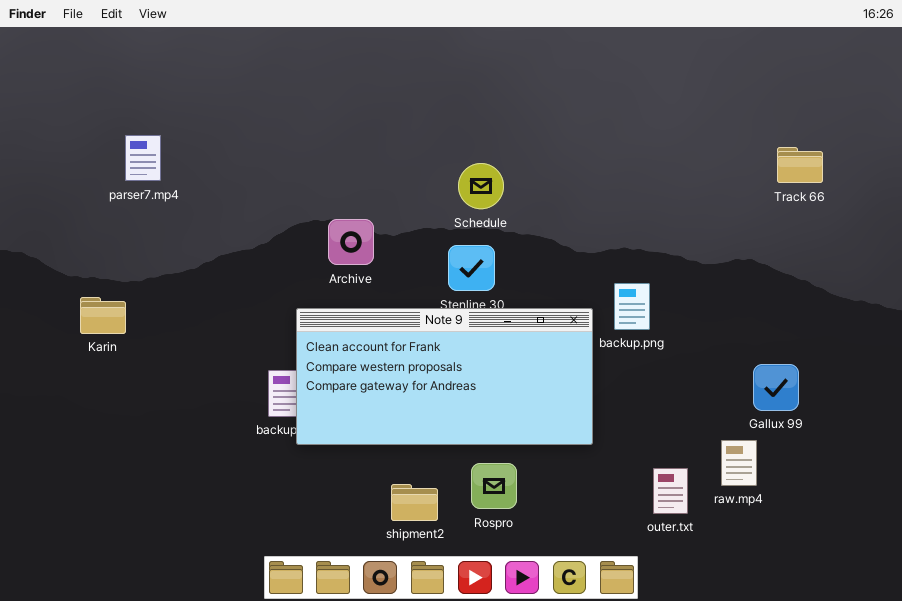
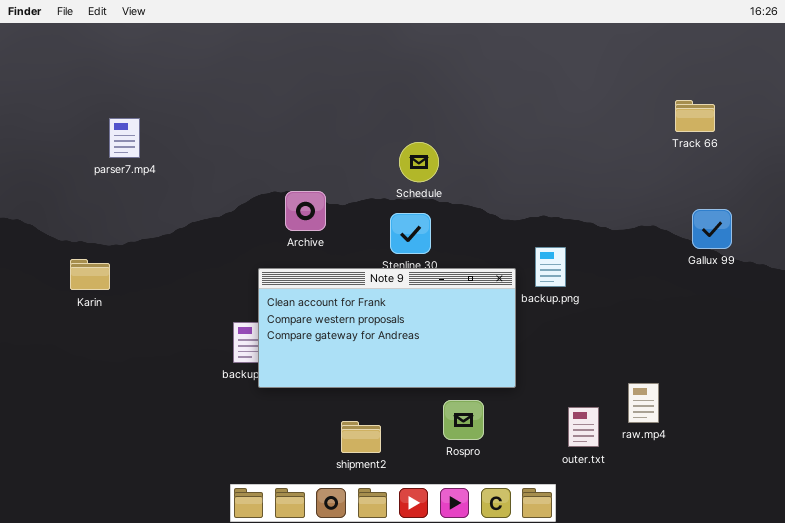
Track 66: [777,147,823,183] -> [675,100,715,132], moved
Gallux 99: [753,364,799,411] -> [692,209,732,249], moved
Rospro: [471,463,517,509] -> [443,400,484,440], moved

